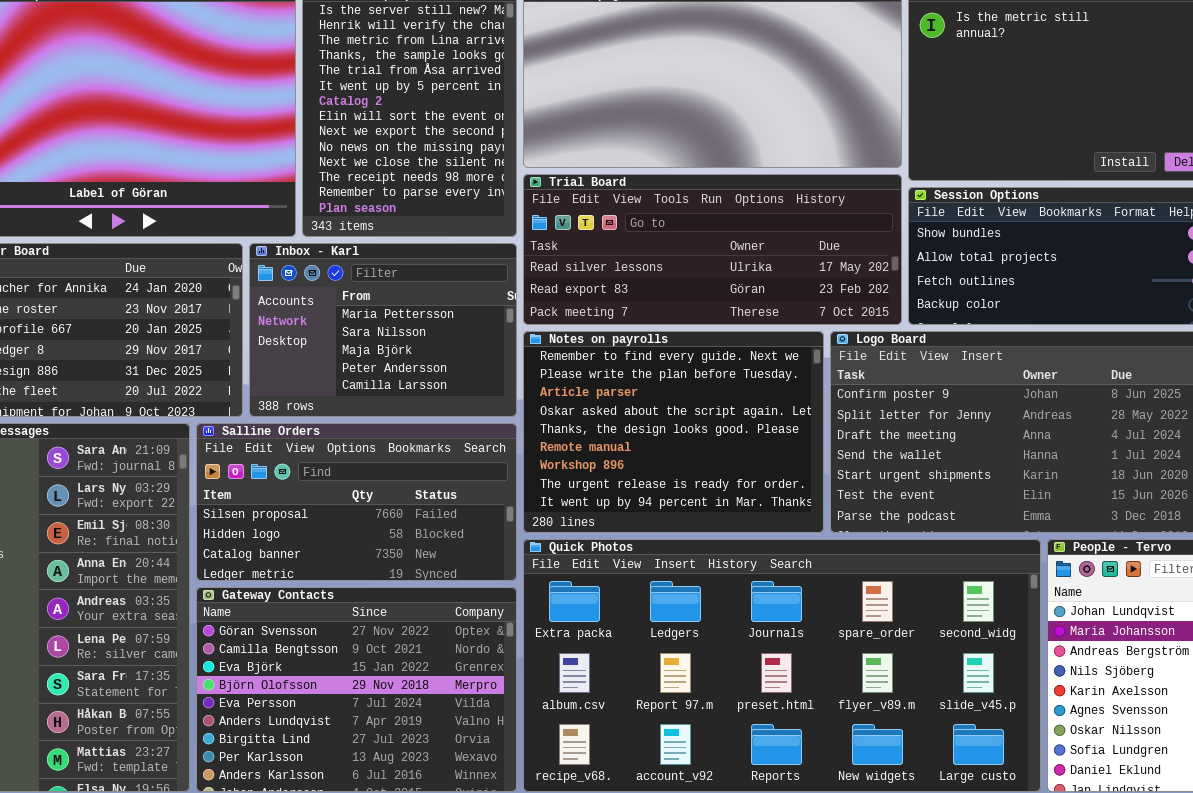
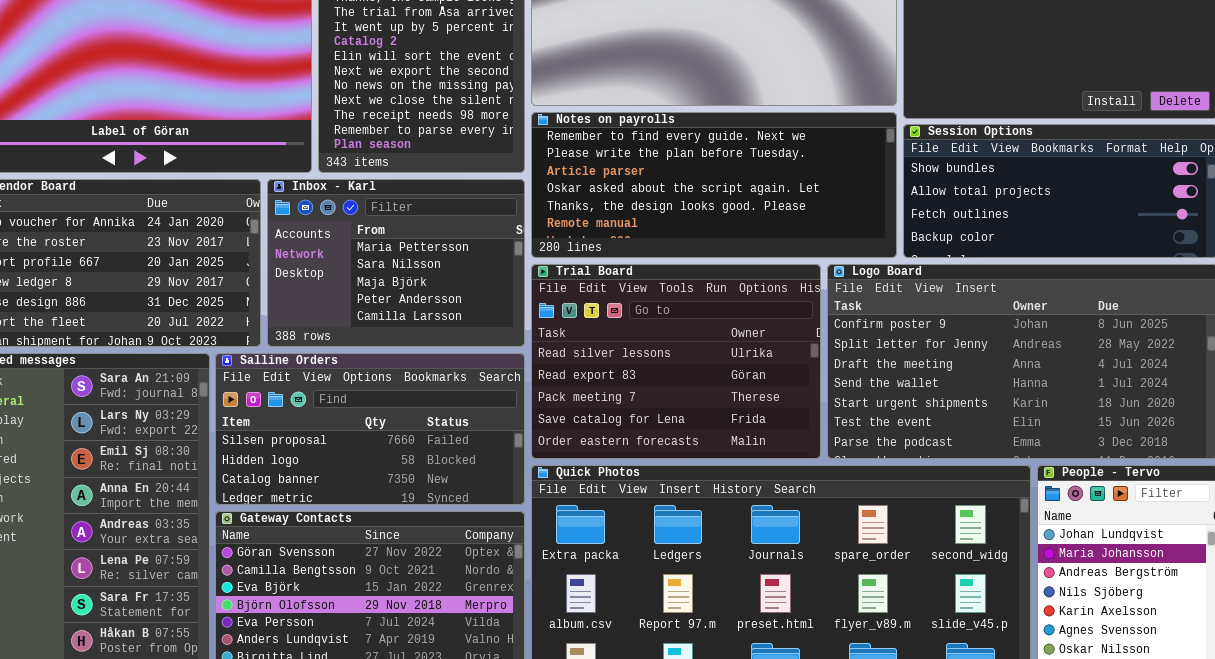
Trial Board: [523,174,902,325] -> [531,264,821,459], moved, resized
Notes on payrolls: [523,331,824,533] -> [531,112,897,258], moved, resized

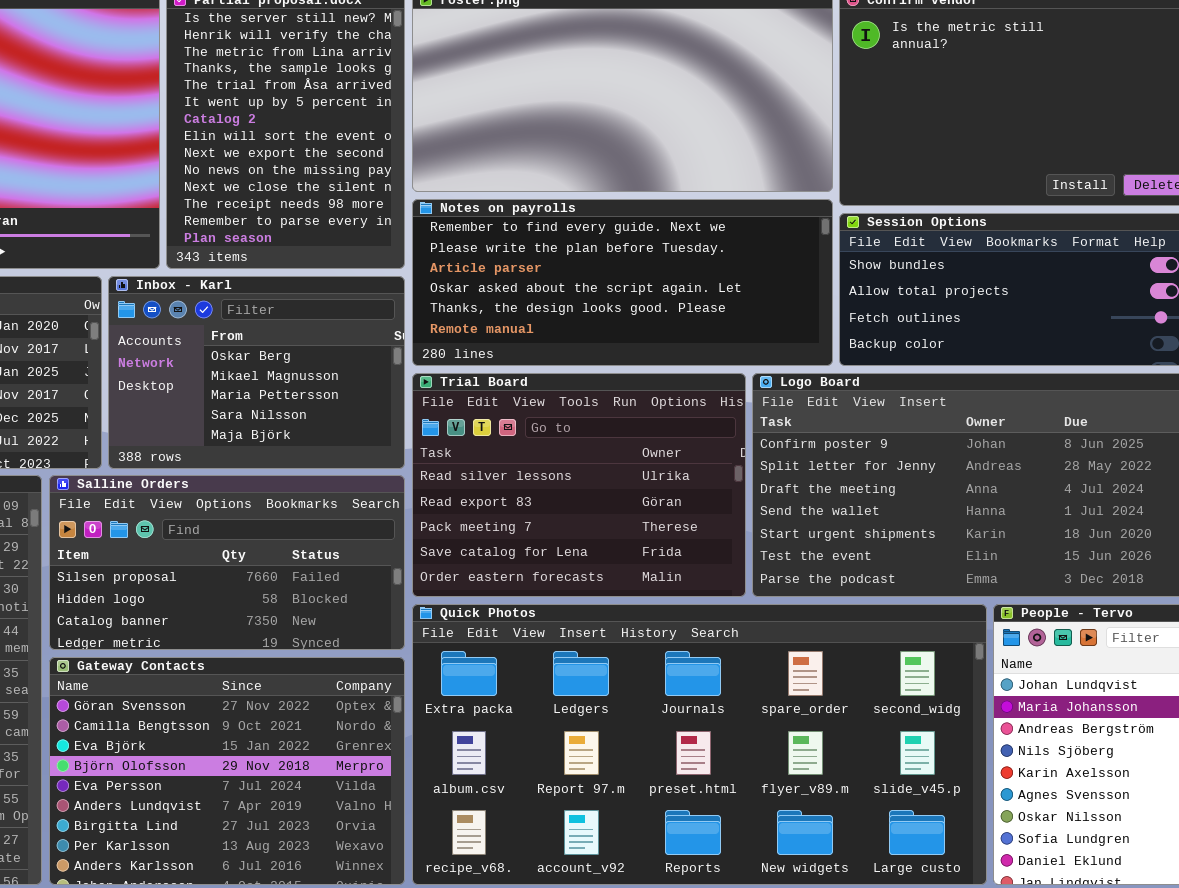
Inbox - Karl: [267,179,525,347] -> [108,276,405,469], scrolled up 2 rows

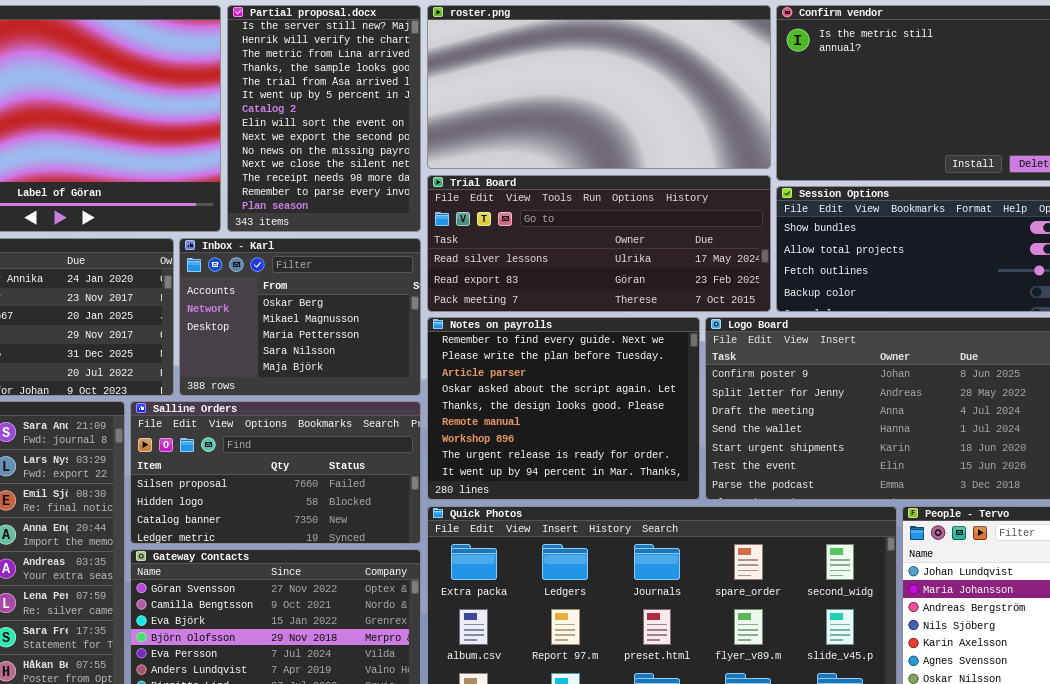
Notes on payrolls: [412,199,833,366] -> [427,317,700,500], moved, resized
Trial Board: [412,373,746,597] -> [427,175,771,312], moved, resized

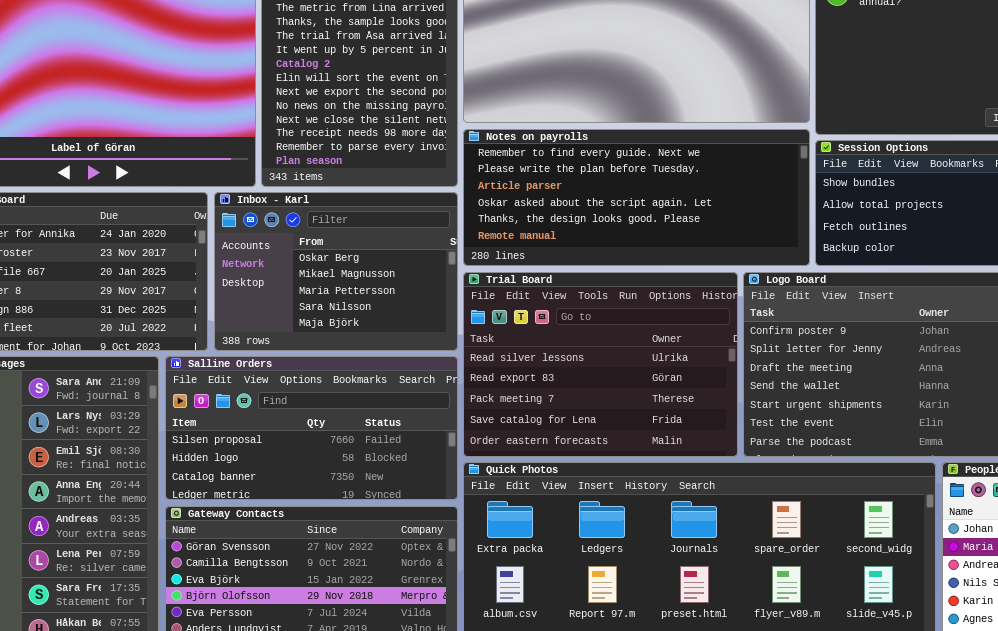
Trial Board: [427,175,771,312] -> [463,272,738,457], moved, resized
Notes on payrolls: [427,317,700,500] -> [463,129,810,266], moved, resized

